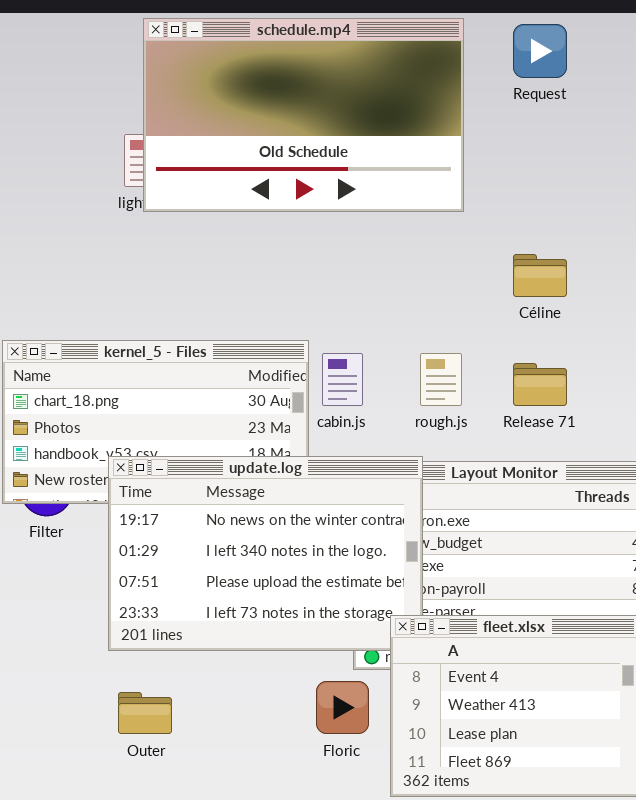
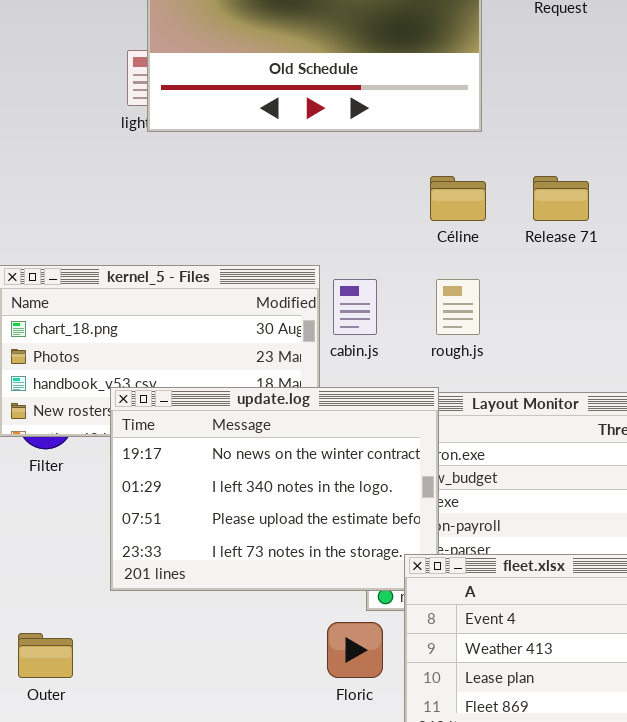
Céline: [513,254,567,297] -> [430,176,486,221], moved
Release 71: [513,363,567,406] -> [533,176,589,221], moved
Outer: [118,692,172,734] -> [18,633,73,678], moved

